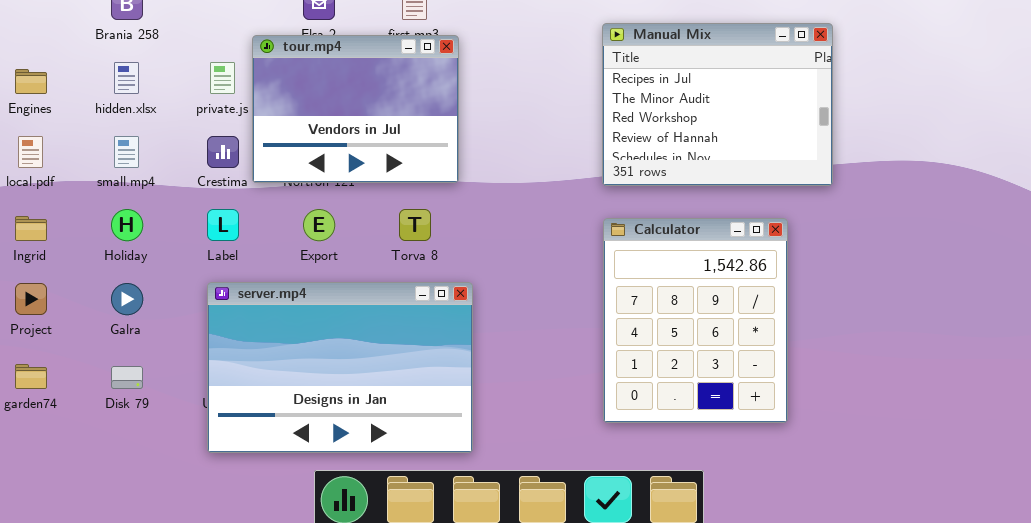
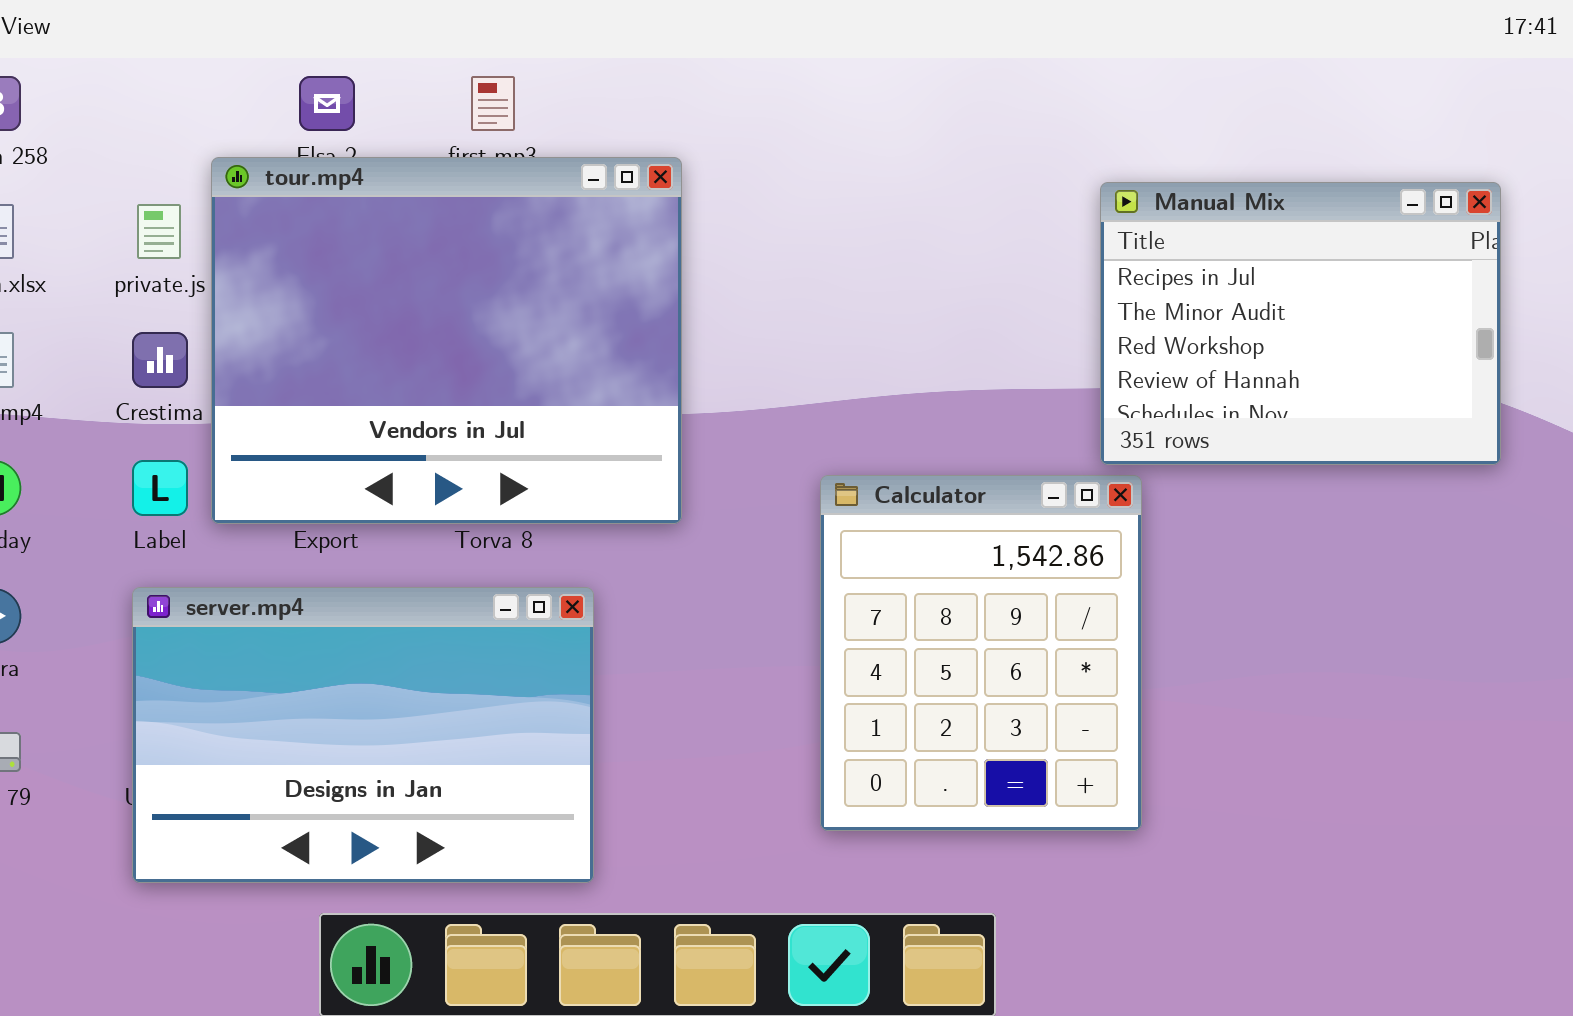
Manual Mix: [602,23,833,186] -> [1100,182,1501,465], moved
tour.mp4: [252,35,459,183] -> [211,157,682,524], resized

